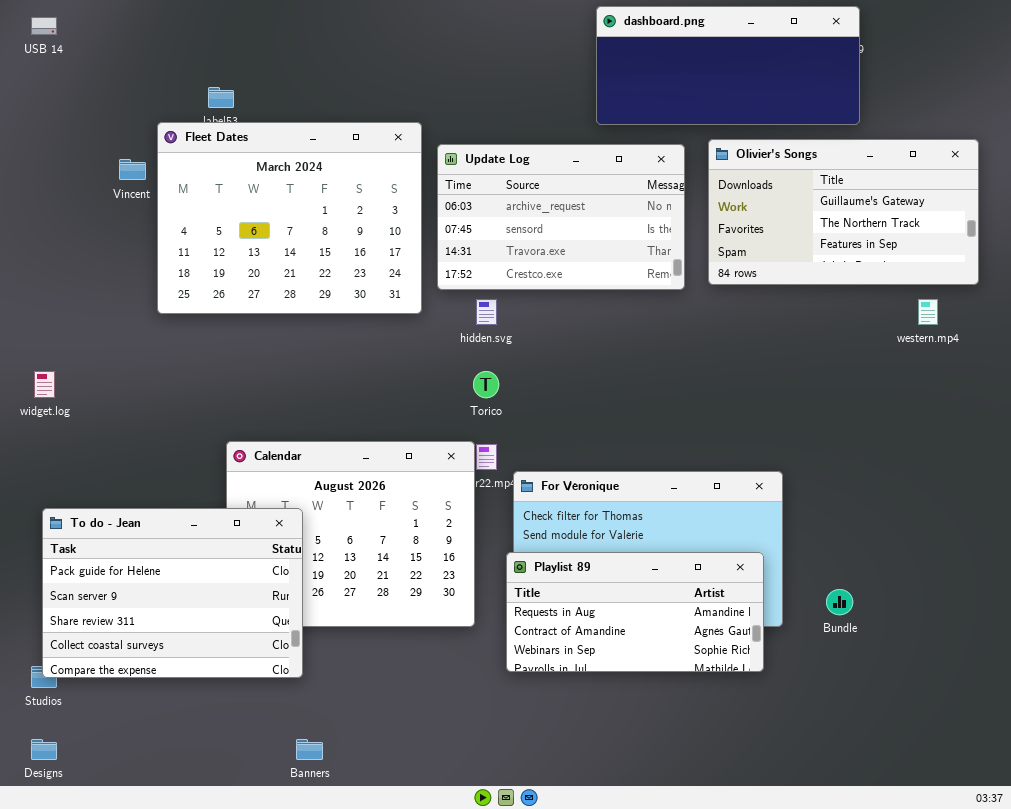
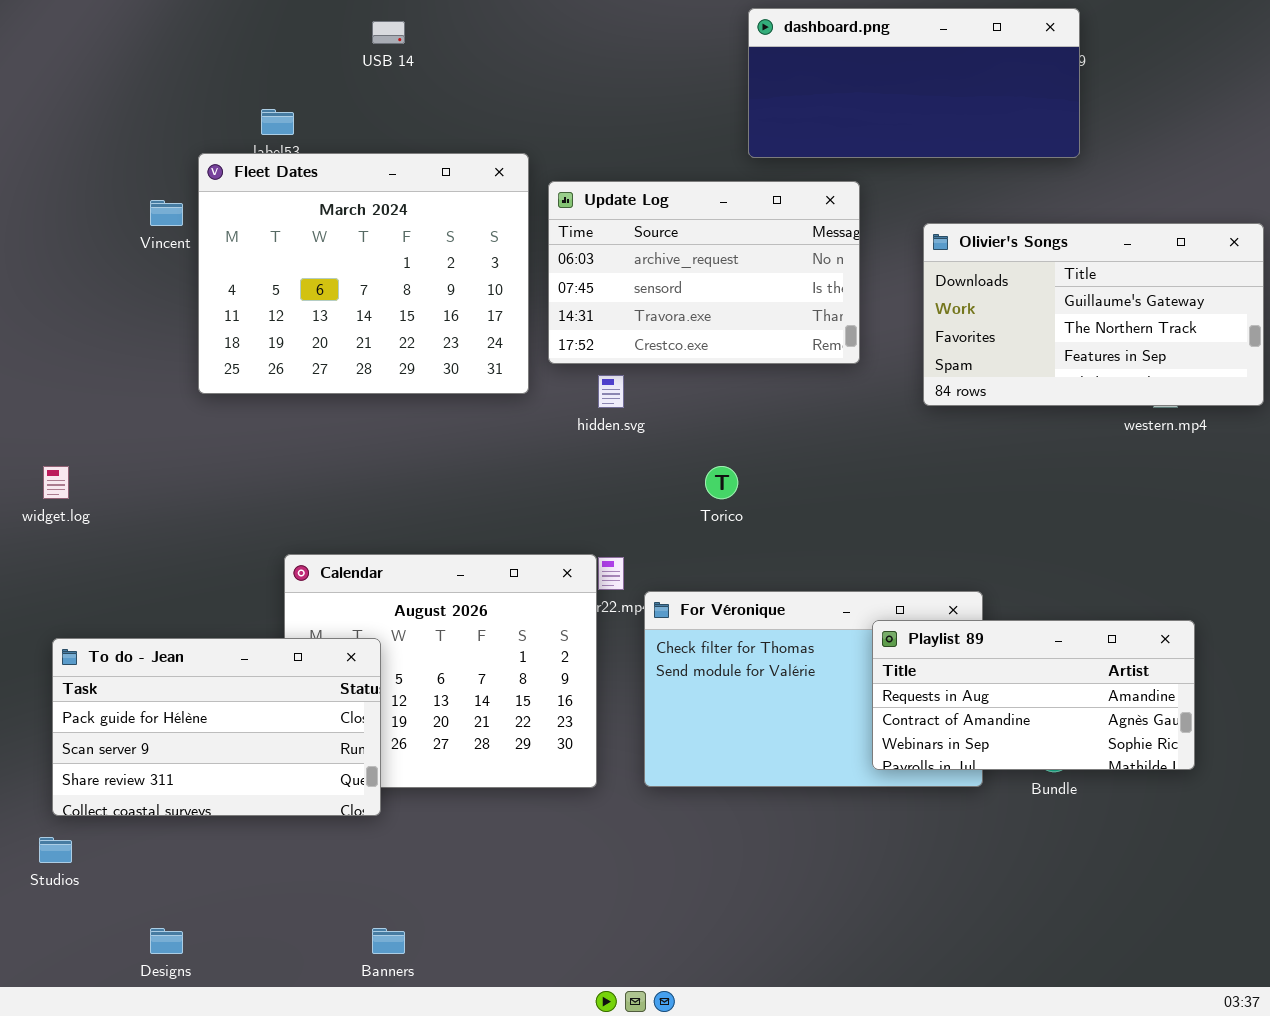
USB 14: [31,17,57,35] -> [372,21,405,44], moved
Olivier's Songs: [708,139,979,285] -> [923,223,1264,406], moved
Torico: [473,371,499,398] -> [705,466,738,499], moved
To do - Jean: [42,508,303,678] -> [52,638,381,816], resized
Playlist 89: [506,552,764,672] -> [872,620,1195,770], moved
Designs: [31,739,57,760] -> [150,928,183,954], moved

